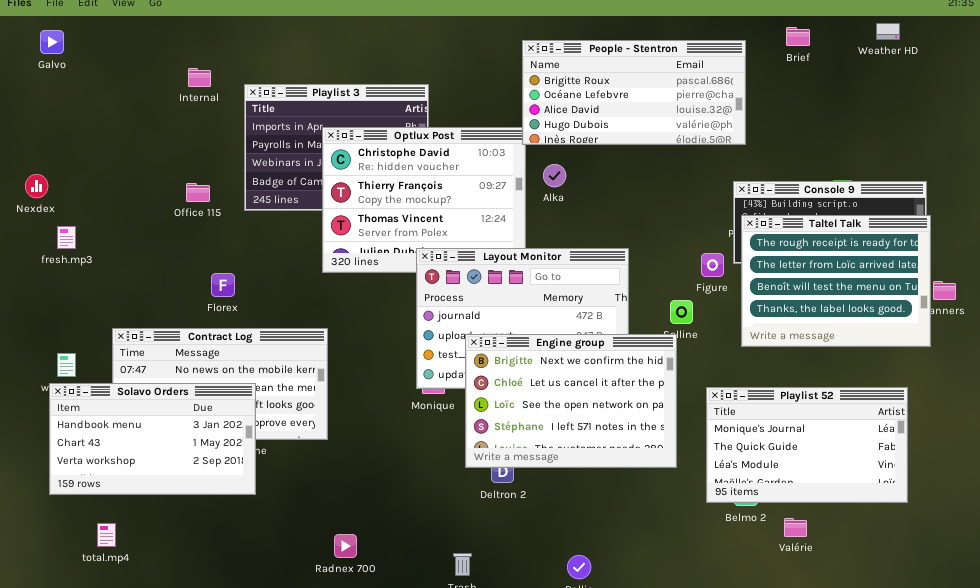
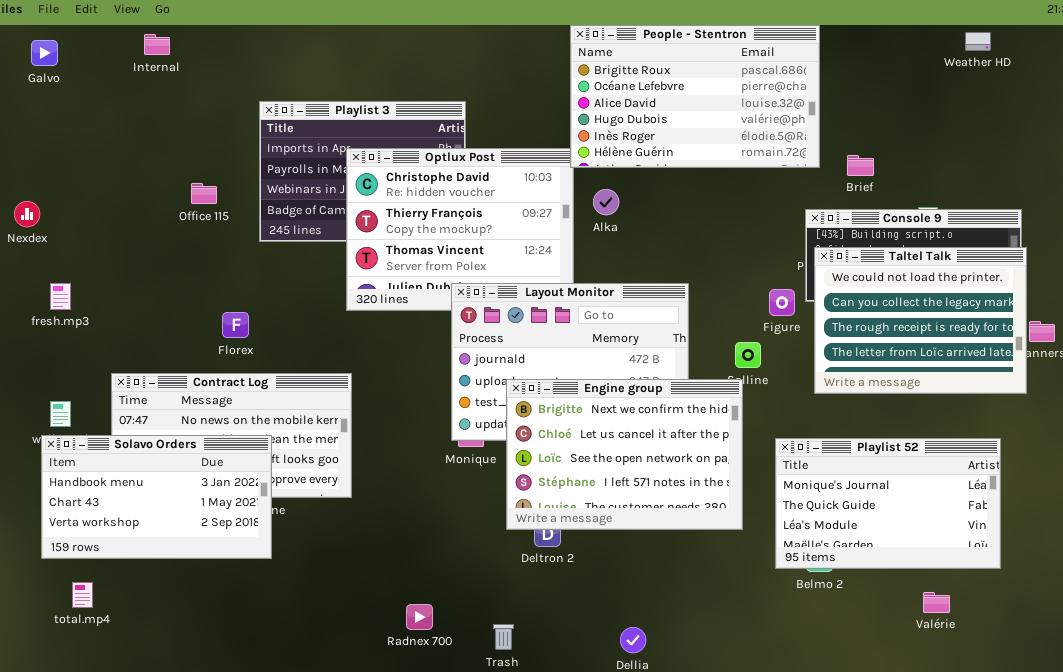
Brief: [786,27,810,46] -> [847,155,874,176], moved
People - Stentron: [522,40,746,145] -> [570,25,820,168], resized
Internal: [188,68,211,87] -> [144,34,170,55], moved
Office 115: [186,183,210,202] -> [191,183,217,204], moved
Taltel Talk: [741,215,931,347] -> [814,247,1027,394], scrolled up 2 rows
fresh.mp3: [57,226,76,249] -> [50,283,71,310], moved
Valérie: [784,518,807,537] -> [923,592,950,613], moved
total.mp4: [97,523,116,547] -> [72,582,93,608], moved
Radnex 700: [334,534,357,558] -> [406,604,433,630], moved

